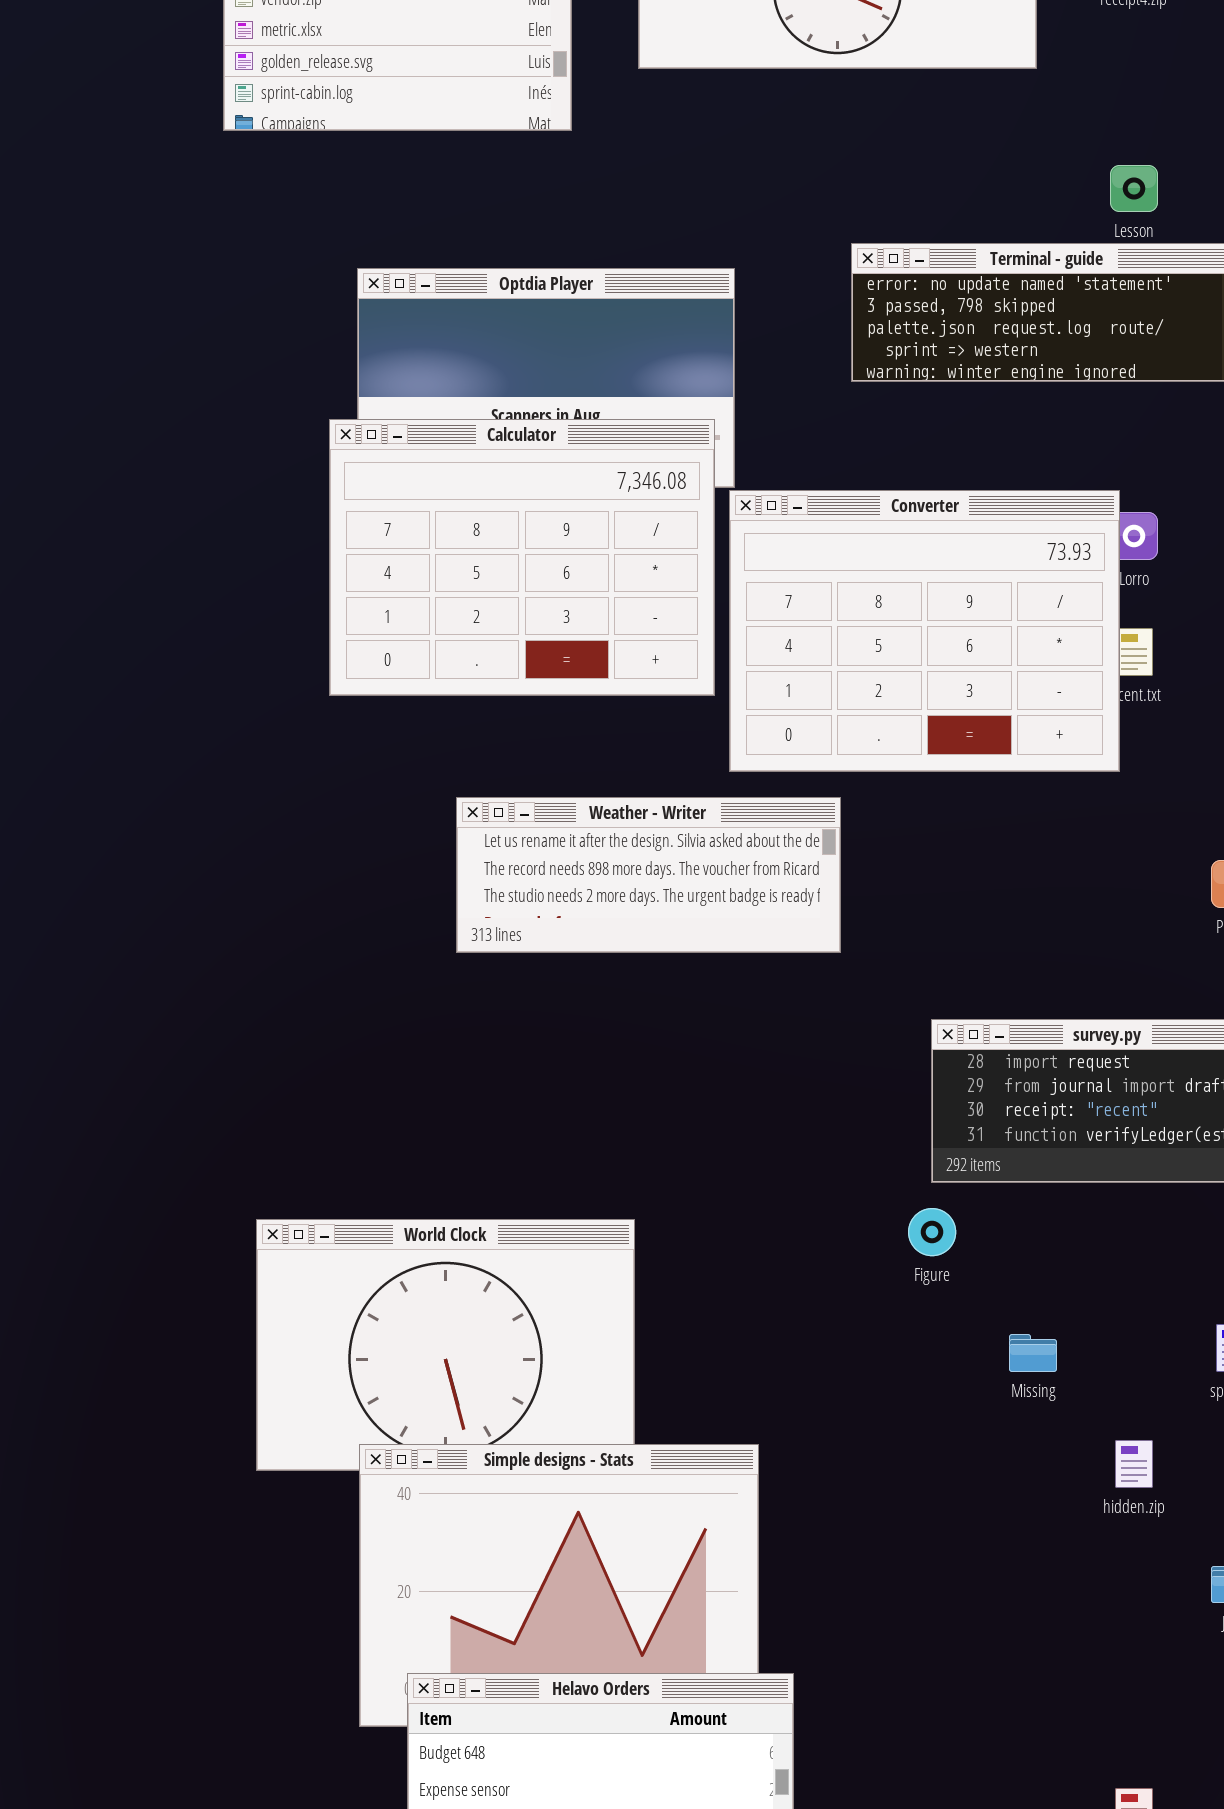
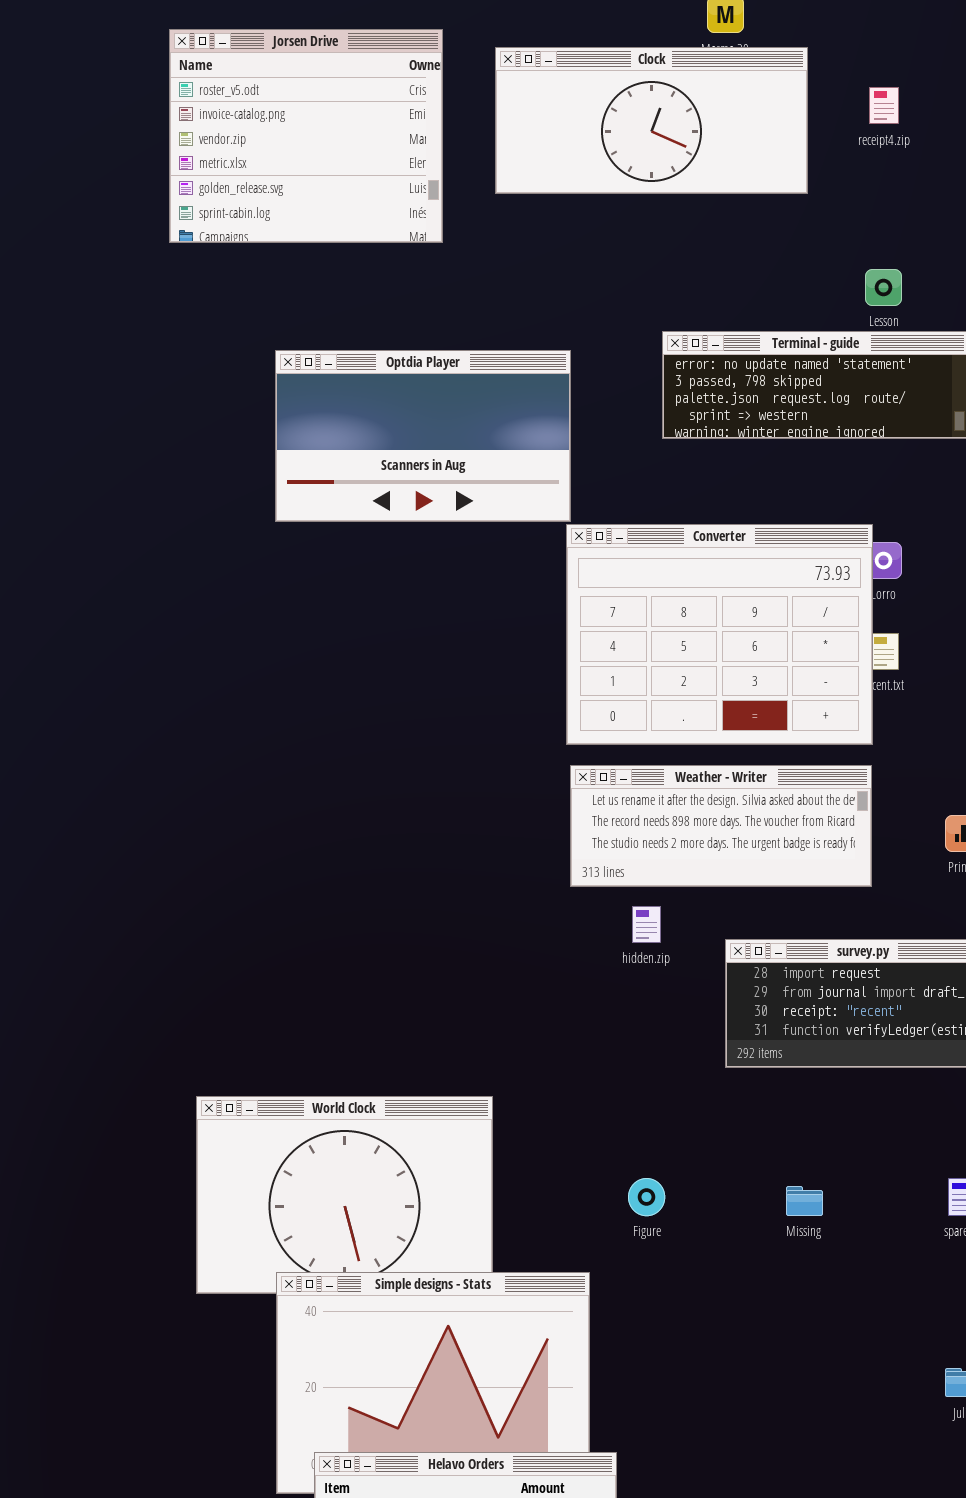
Calculator: [329,419,715,696] -> none, closed
Weather - Writer: [456,797,841,953] -> [570,765,872,887], moved
Figure: [908,1208,956,1256] -> [628,1178,665,1216], moved
hidden.zip: [1115,1440,1153,1488] -> [632,906,661,943], moved

